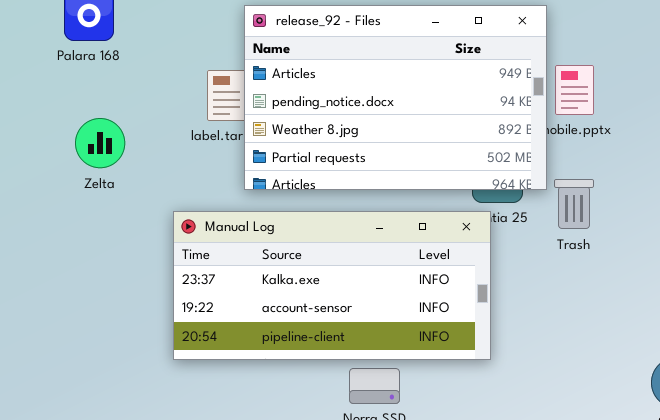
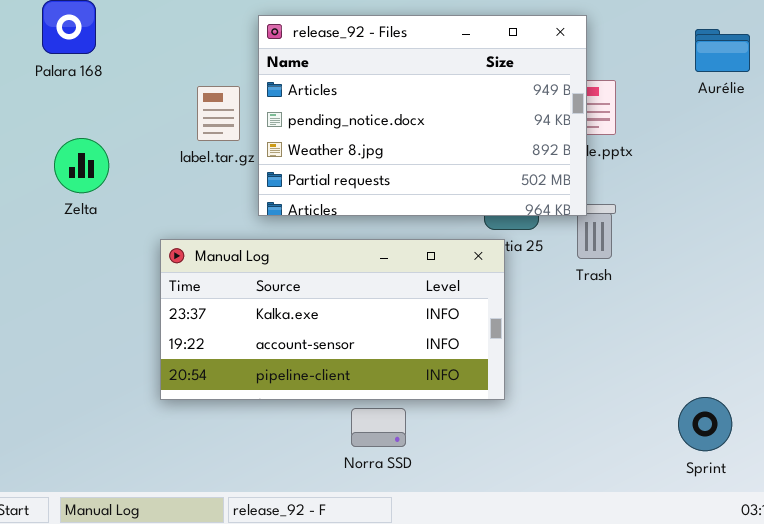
release_92 - Files: [244,5,547,190] -> [258,15,587,216], moved

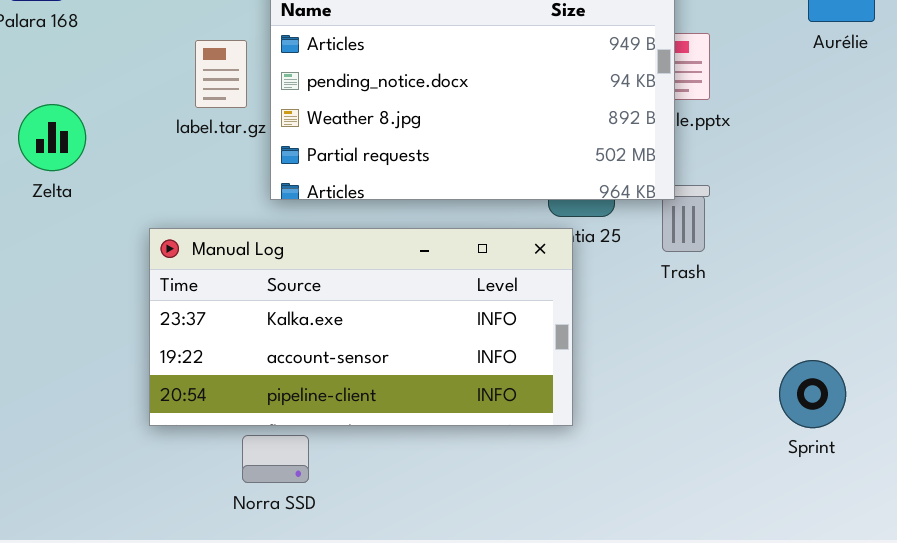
Sprint: [678,397,732,451] -> [779,360,846,428], moved
Norra SSD: [351,408,406,447] -> [242,435,309,483], moved

